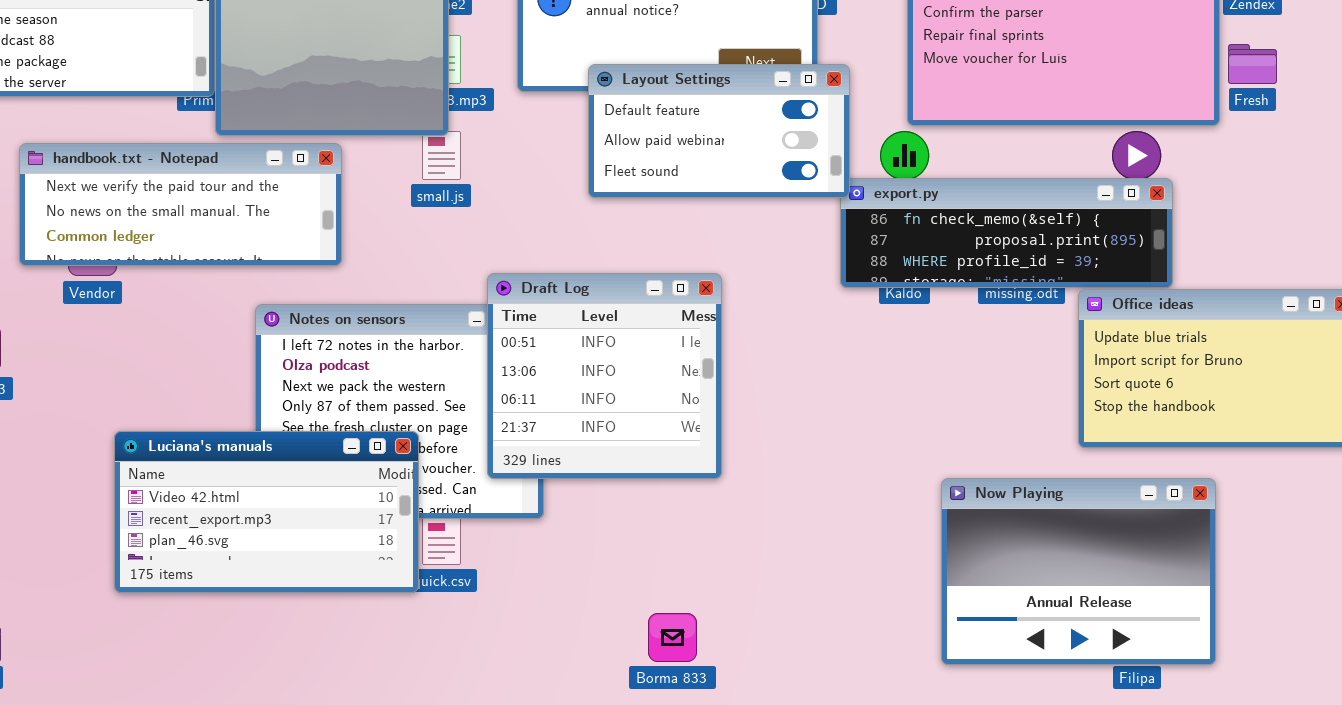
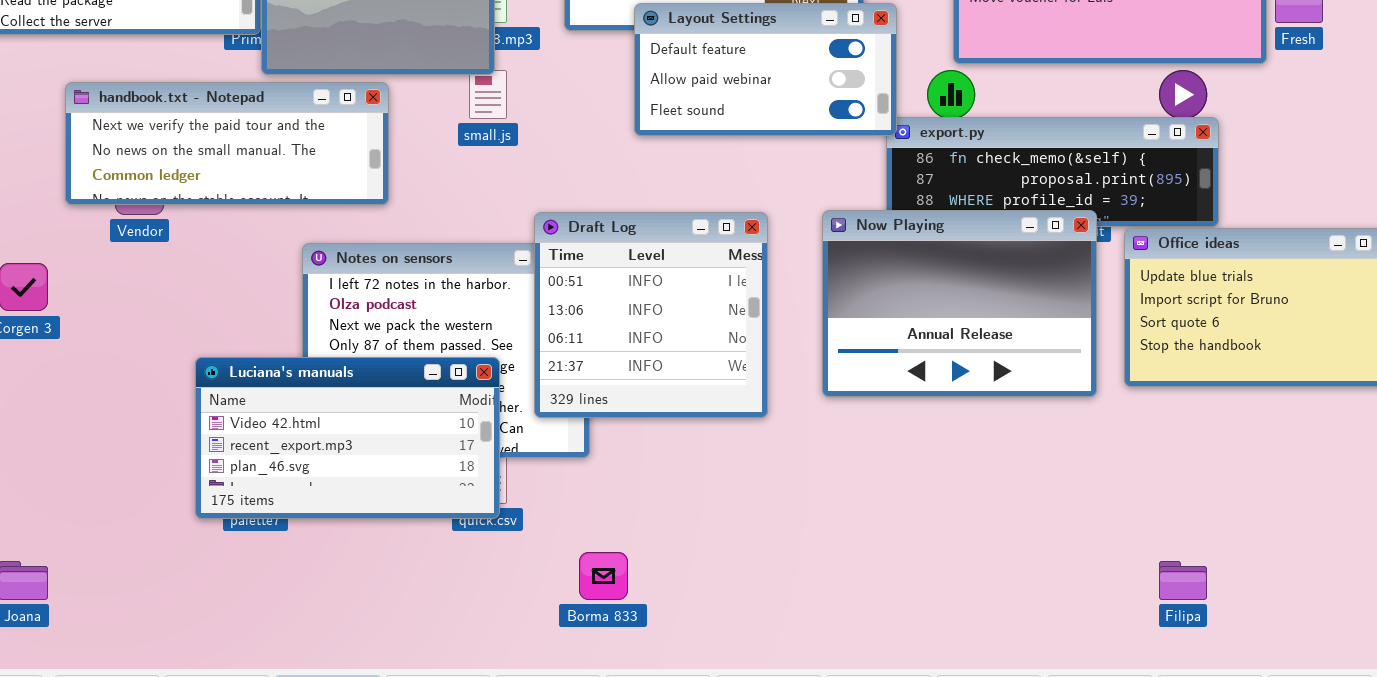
Luciana's manuals: [114,431,419,593] -> [195,357,500,519], moved
Now Playing: [941,478,1216,665] -> [822,210,1097,397], moved
Borma 833: [648,613,697,662] -> [579,552,628,600], moved

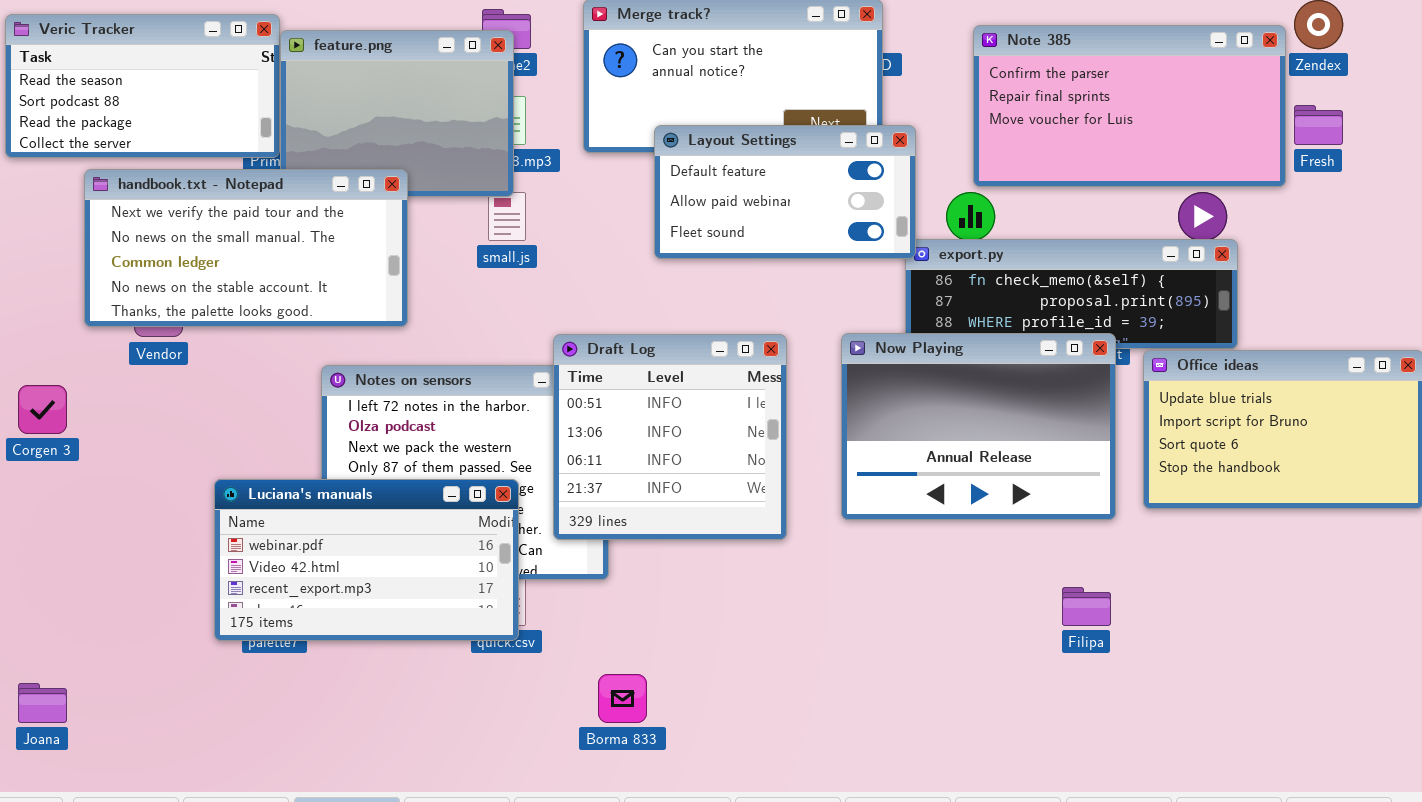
handbook.txt - Notepad: [65,82,389,205] -> [84,169,408,327], resized
Luciana's manuals: [195,357,500,519] -> [214,479,519,641], scrolled up 1 row
Filipa: [1159,561,1207,600] -> [1062,587,1111,626], moved

